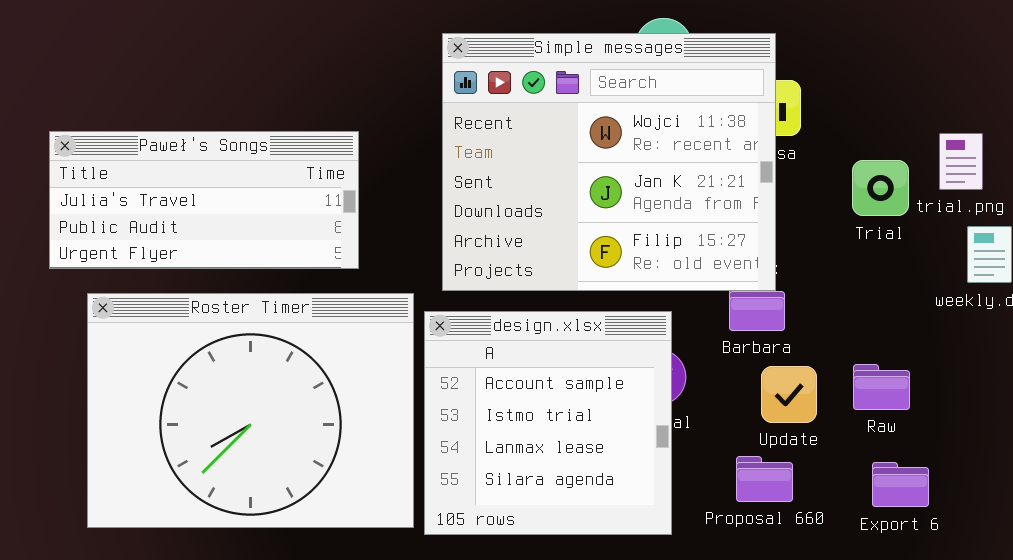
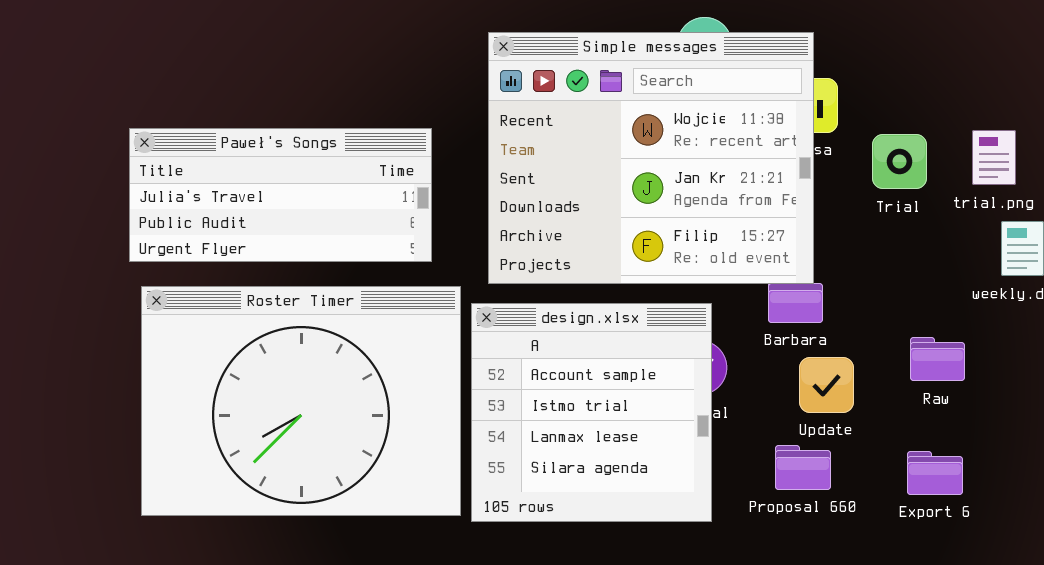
Paweł's Songs: [49,131,359,269] -> [129,128,432,262], moved
Trial: [852,160,909,216] -> [872,134,927,189], moved
Raw: [853,364,910,410] -> [910,337,965,381], moved

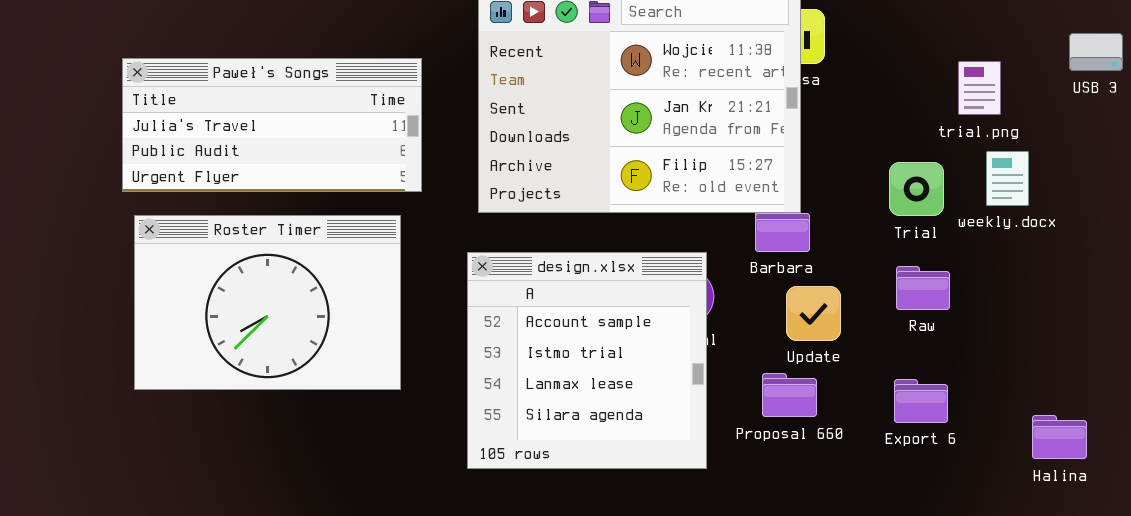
Trial: [872,134,927,189] -> [889,162,944,216], moved
Roster Timer: [141,286,461,516] -> [134,215,401,390], resized
design.xlsx: [471,303,712,522] -> [467,252,707,469], moved

